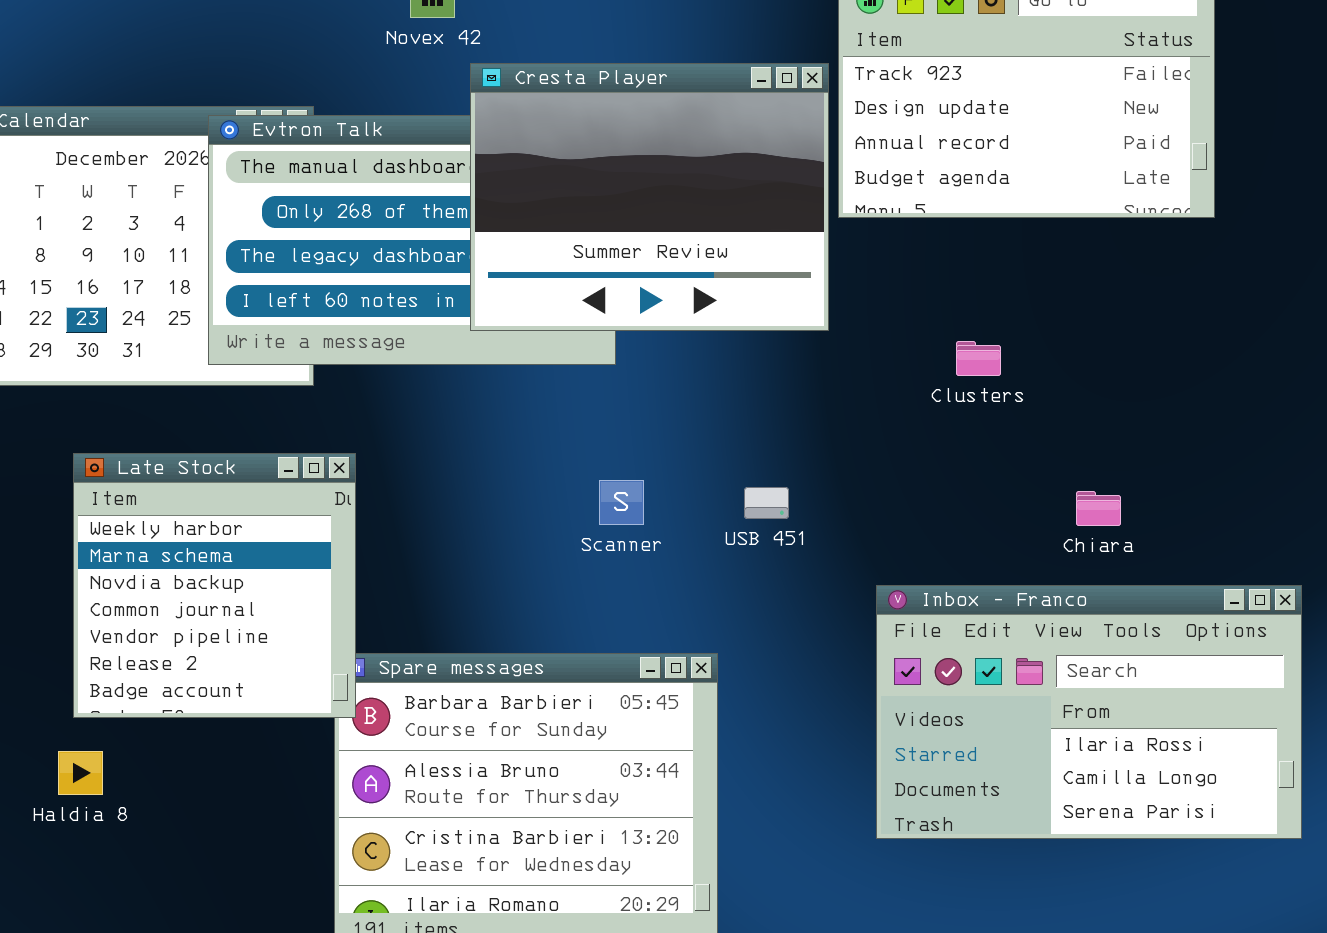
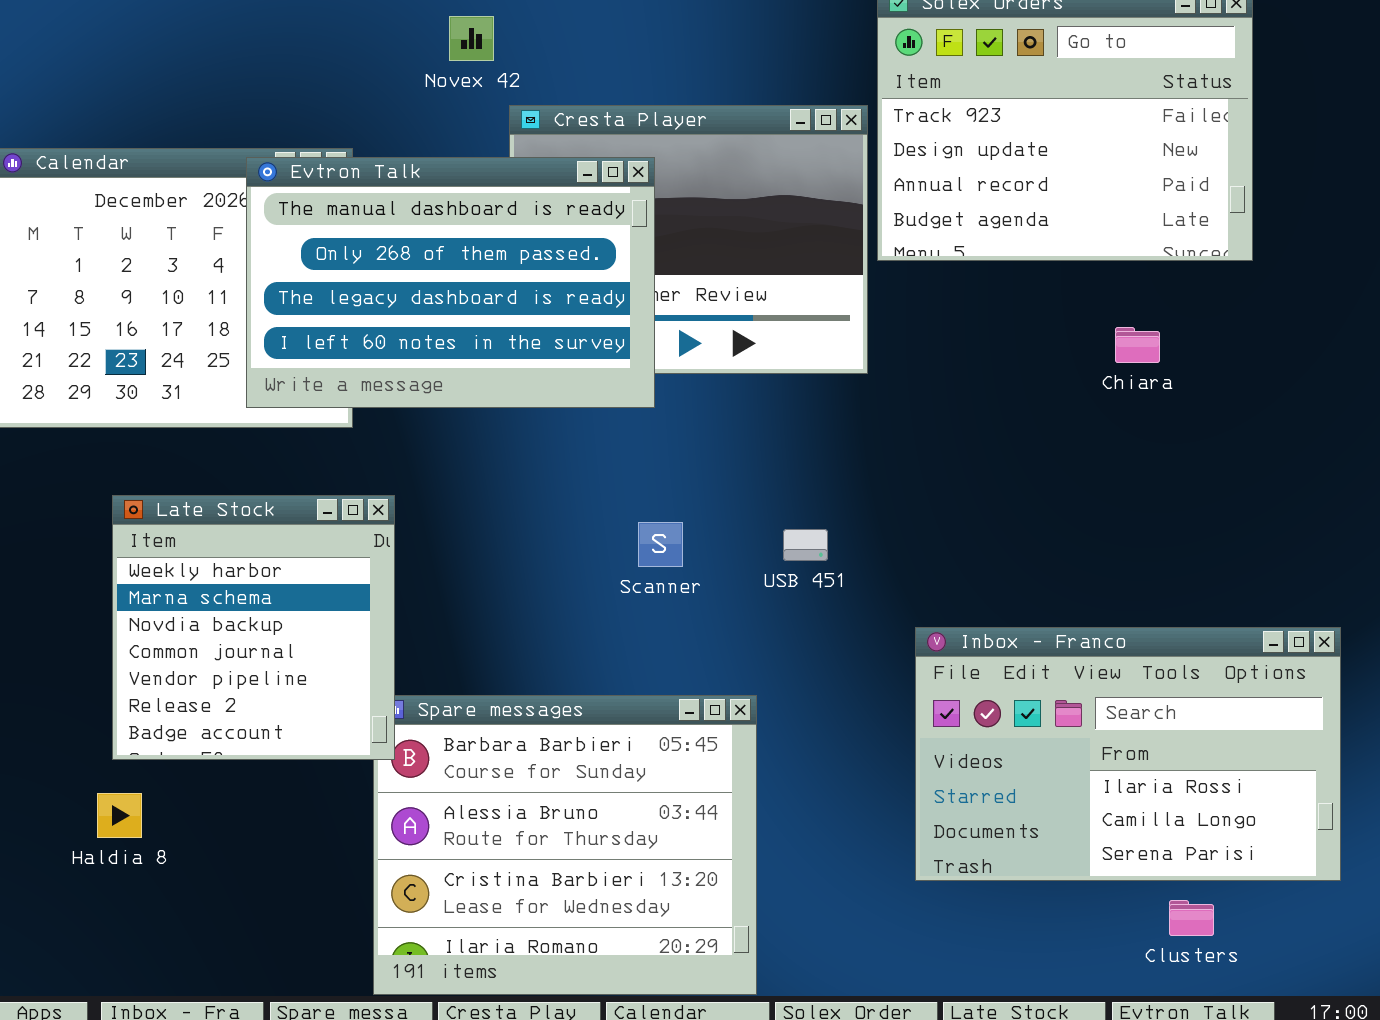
Evtron Talk: [208,115,616,365] -> [246,157,655,408], raised
Clusters: [956,341,1001,376] -> [1169,900,1214,936], moved
Chiara: [1076,491,1121,526] -> [1115,327,1160,363], moved

